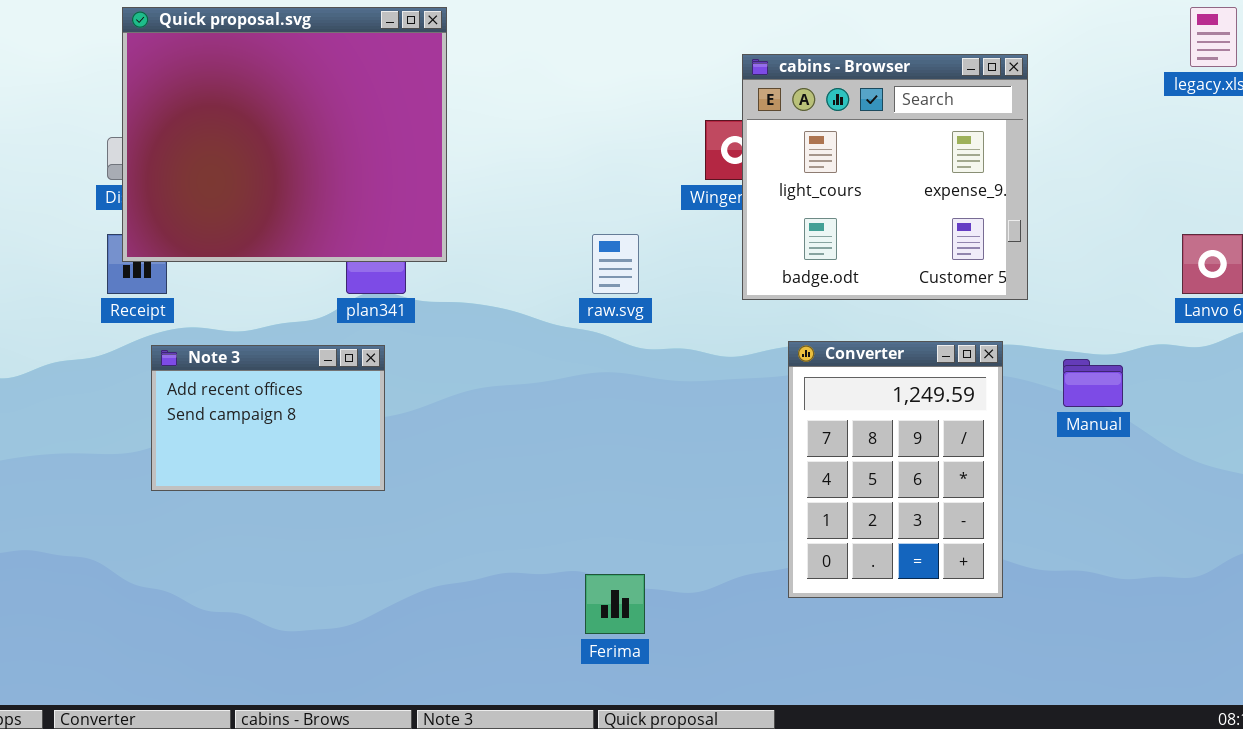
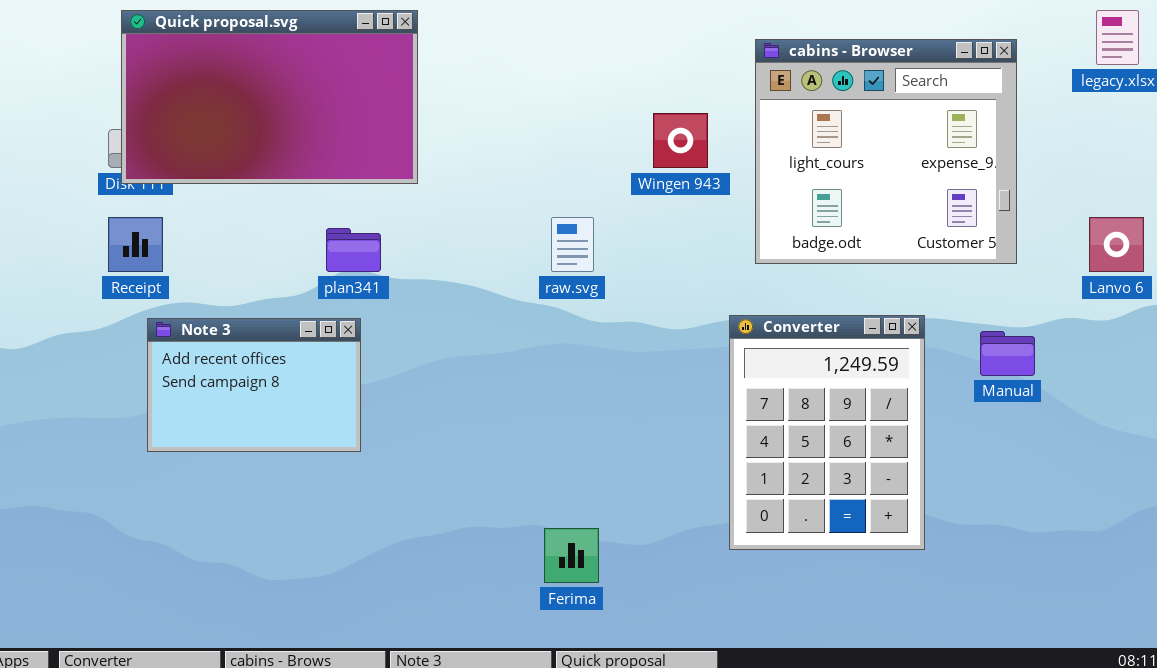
Quick proposal.svg: [122,7,447,262] -> [121,10,418,184], resized
cabins - Browser: [742,54,1028,300] -> [755,39,1017,264], moved

